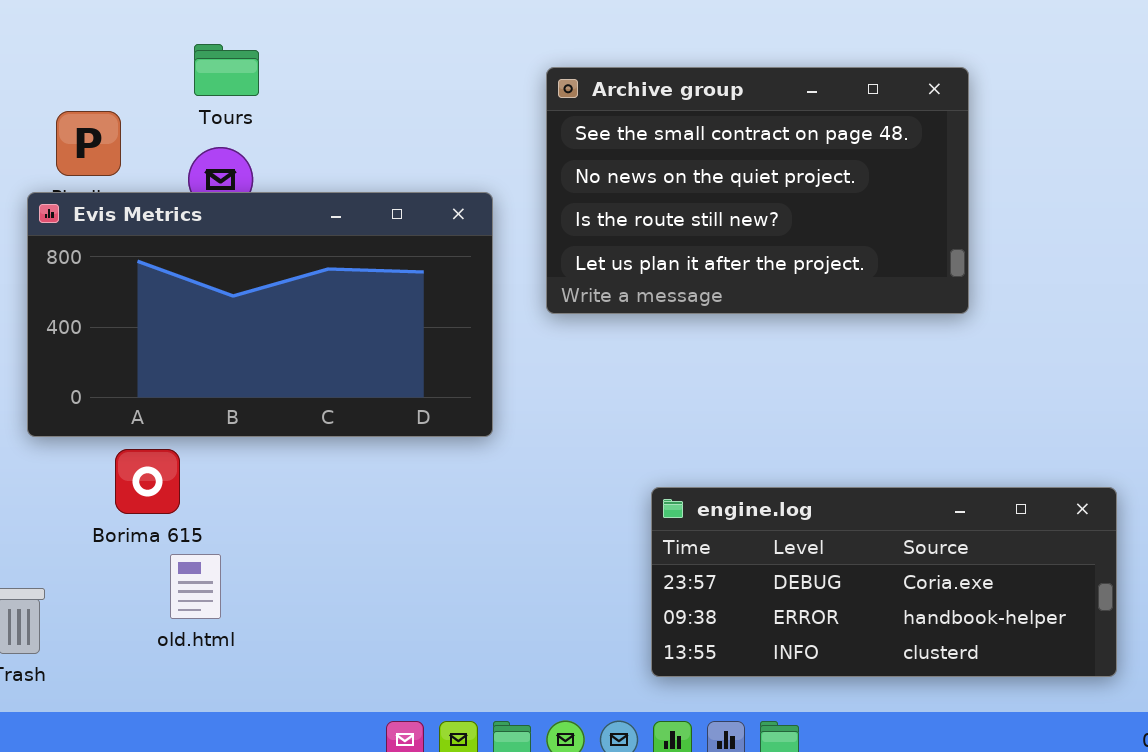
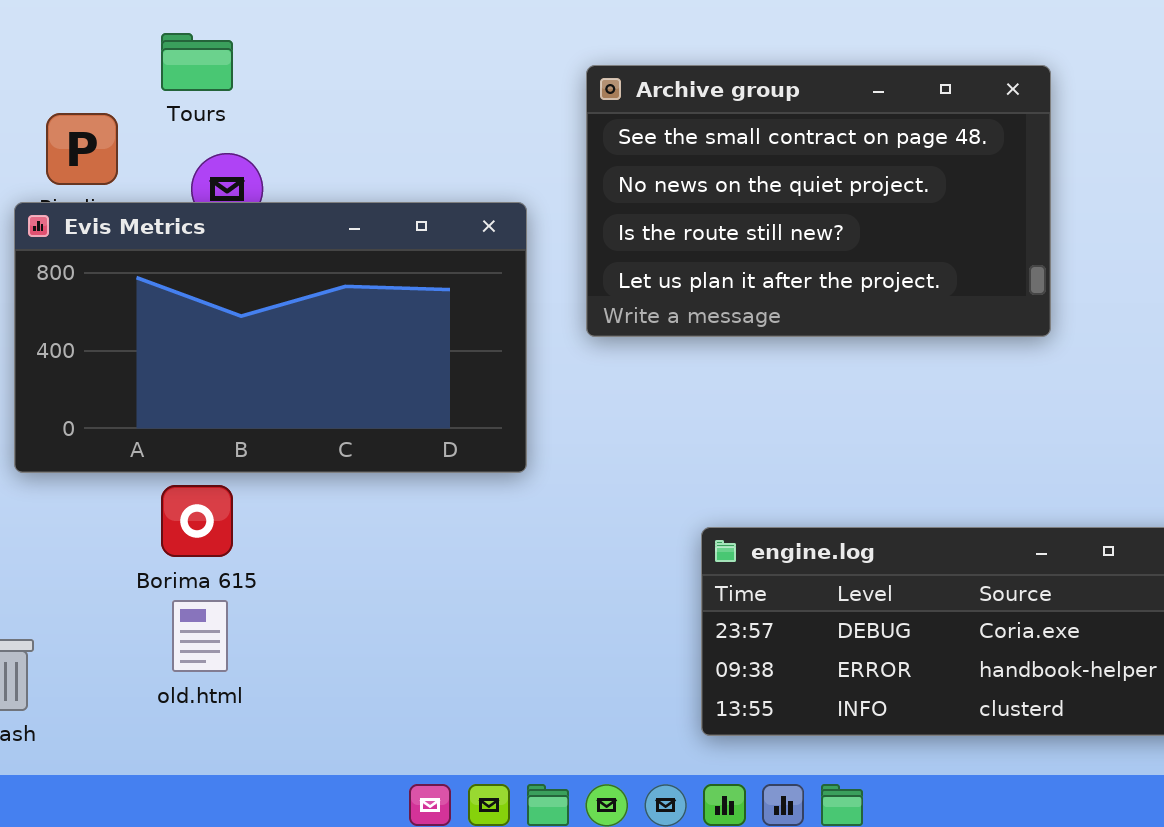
Tours: [194,44,259,96] -> [161,33,233,91], moved
Borima 615: [115,449,180,514] -> [161,485,233,557], moved

